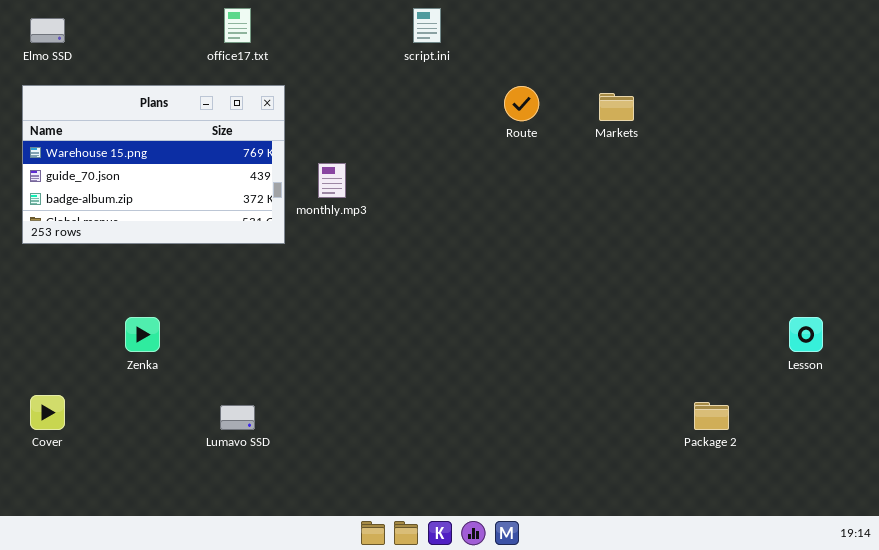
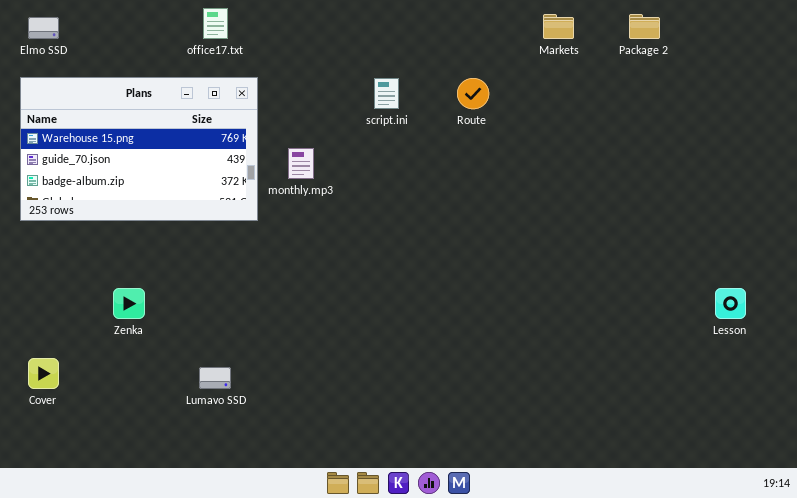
script.ini: [413,8,441,43] -> [374,78,399,109], moved
Markets: [599,93,634,121] -> [543,14,574,39], moved
Package 2: [694,402,729,430] -> [629,14,660,39], moved

